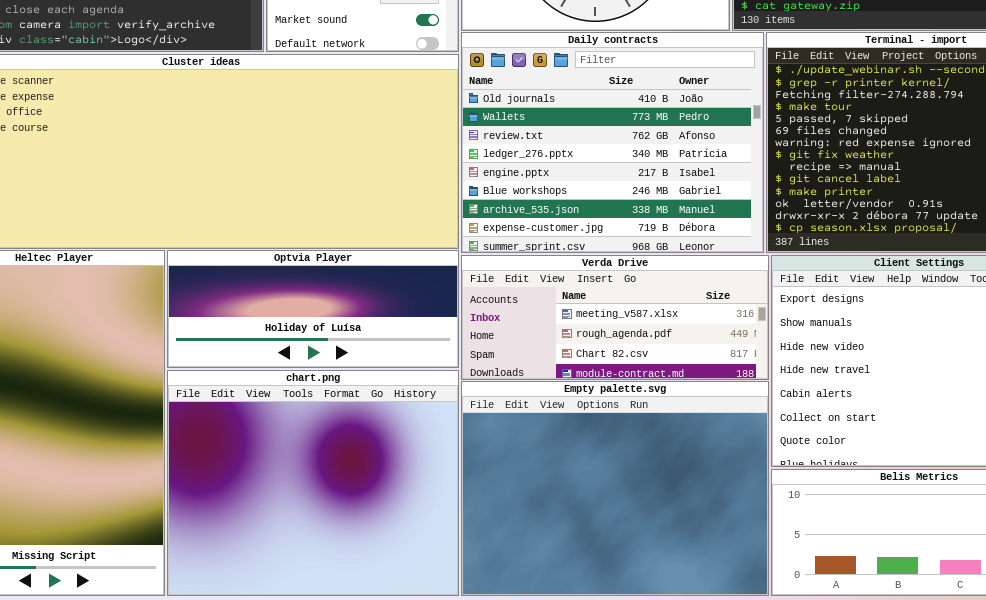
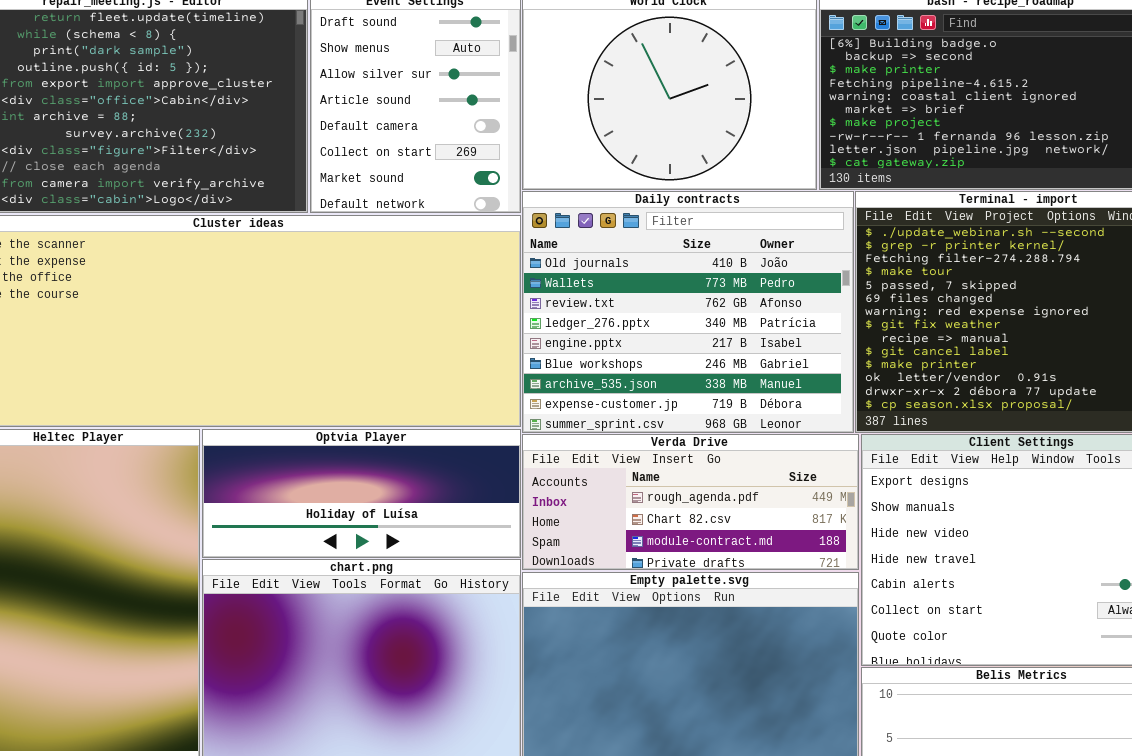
Verda Drive: [461,255,769,380] -> [522,434,859,570], scrolled down 1 row

